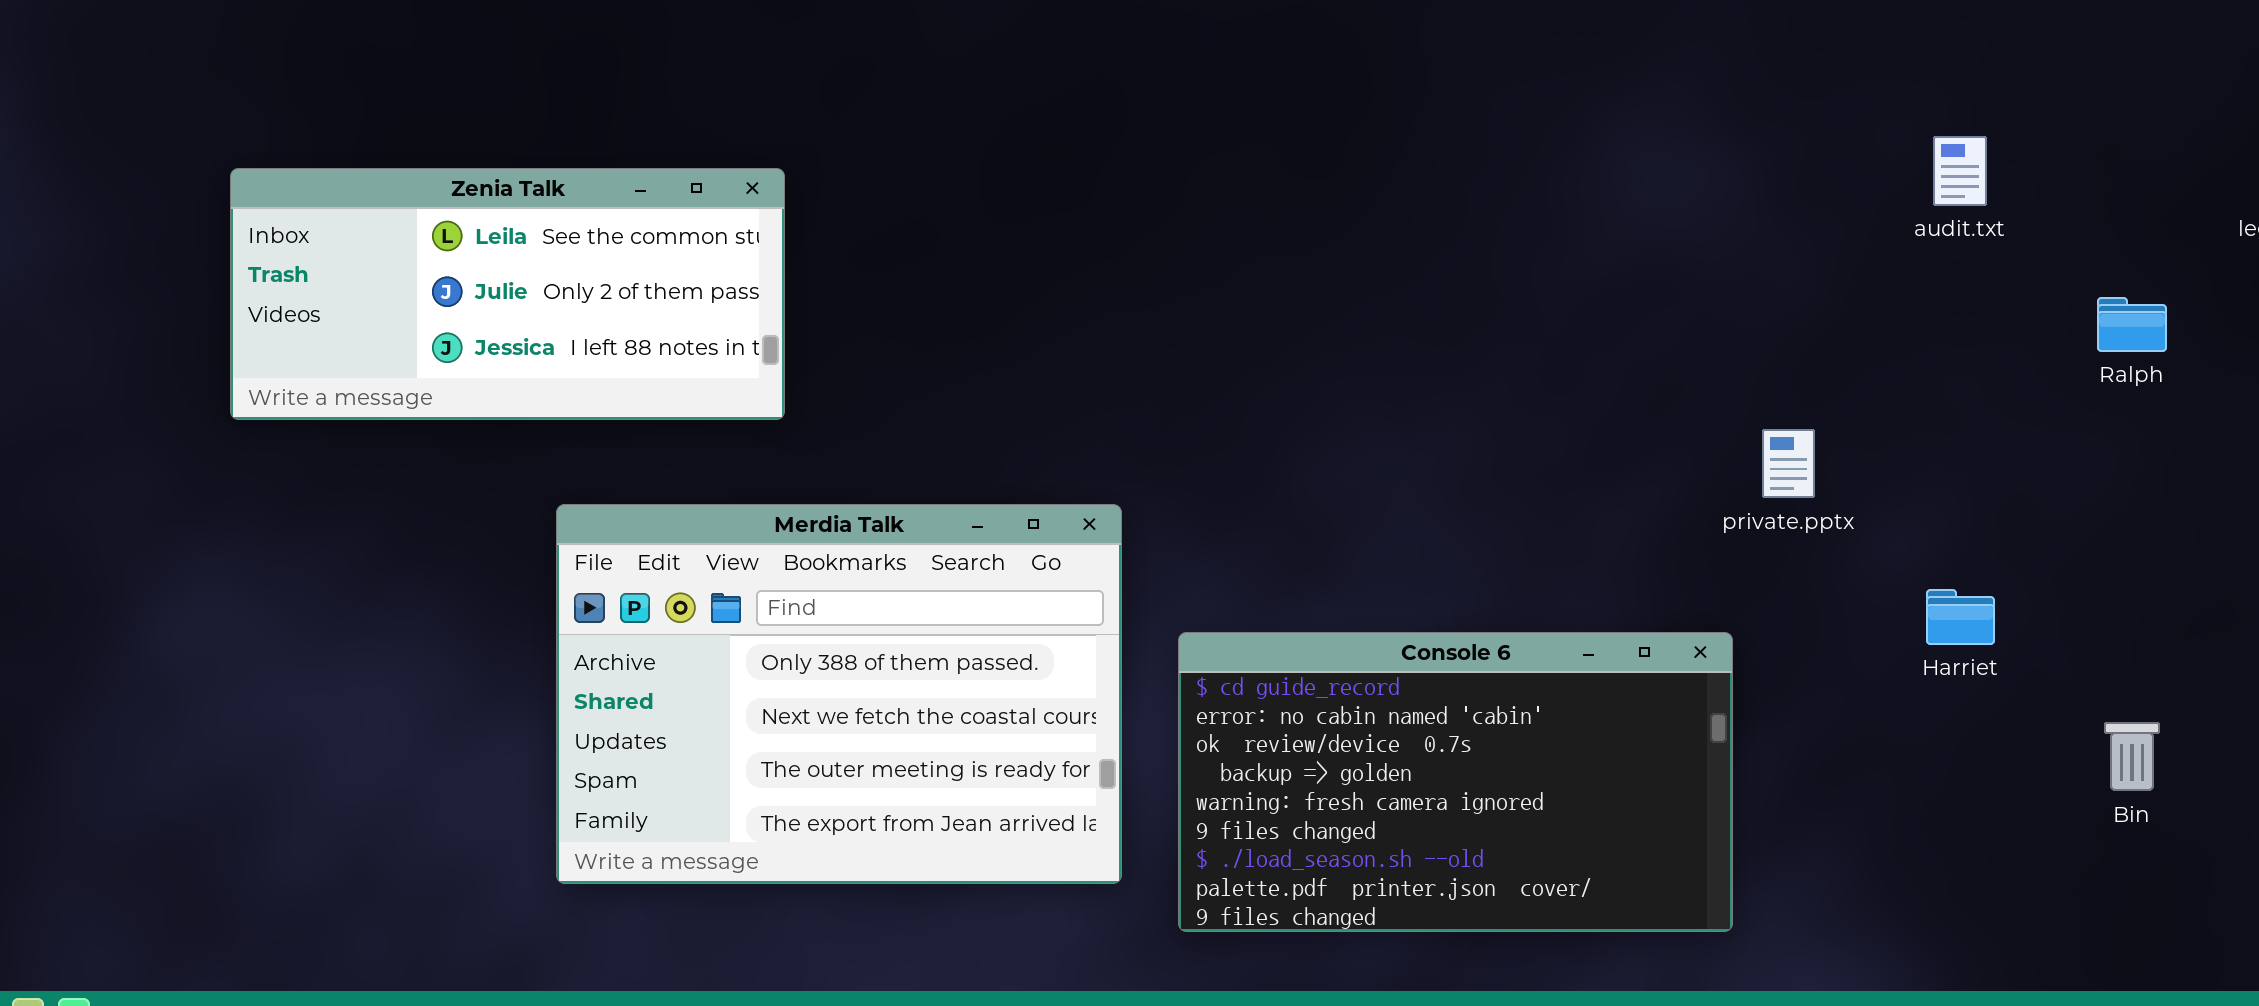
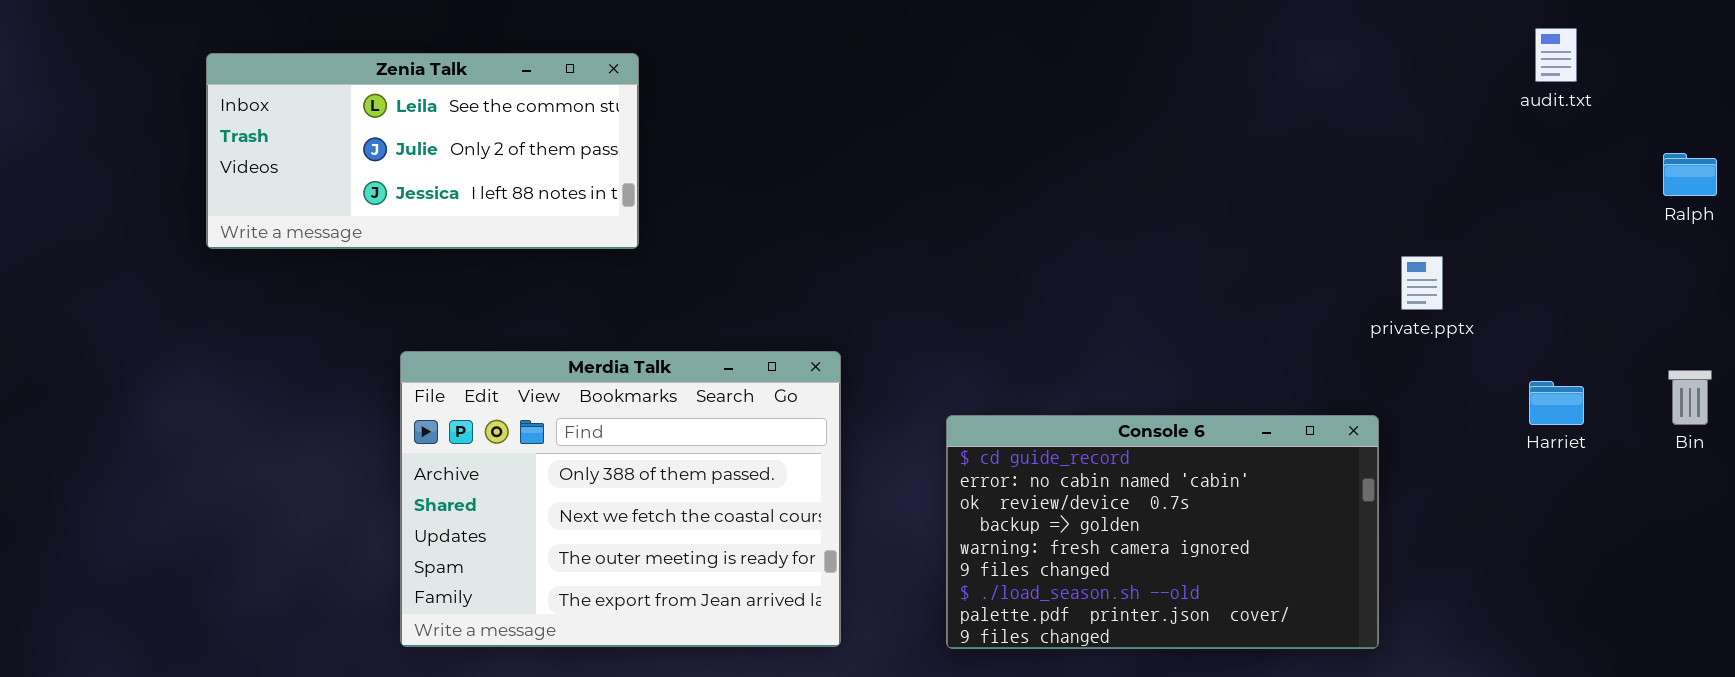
Merdia Talk: [556,504,1122,884] -> [400,351,841,647], moved
Bin: [2104,722,2160,791] -> [1668,370,1712,425], moved

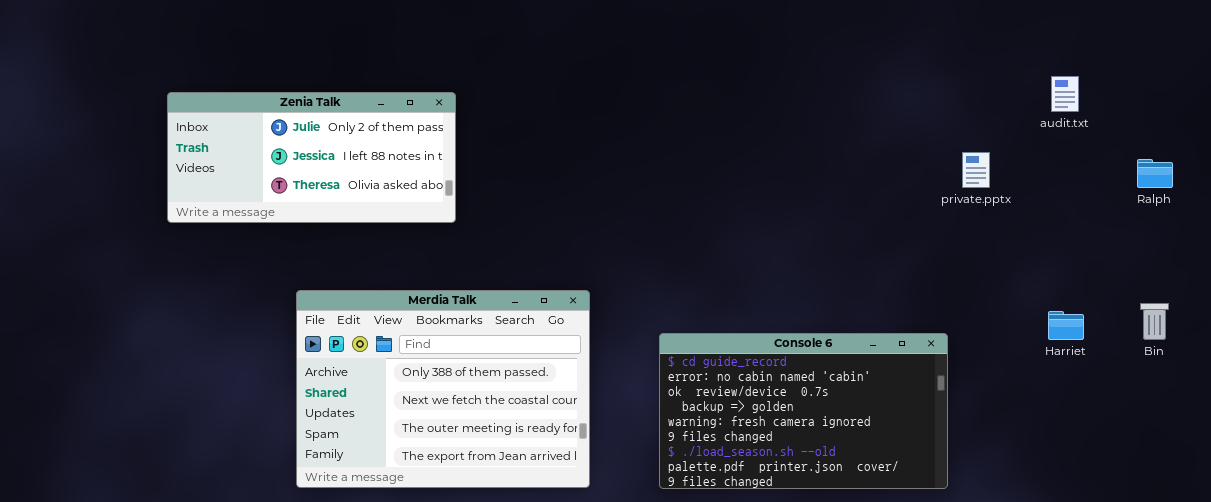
Zenia Talk: [206,53,639,249] -> [167,92,456,223], scrolled down 1 row
private.pptx: [1401,256,1443,310] -> [962,152,990,188], moved

